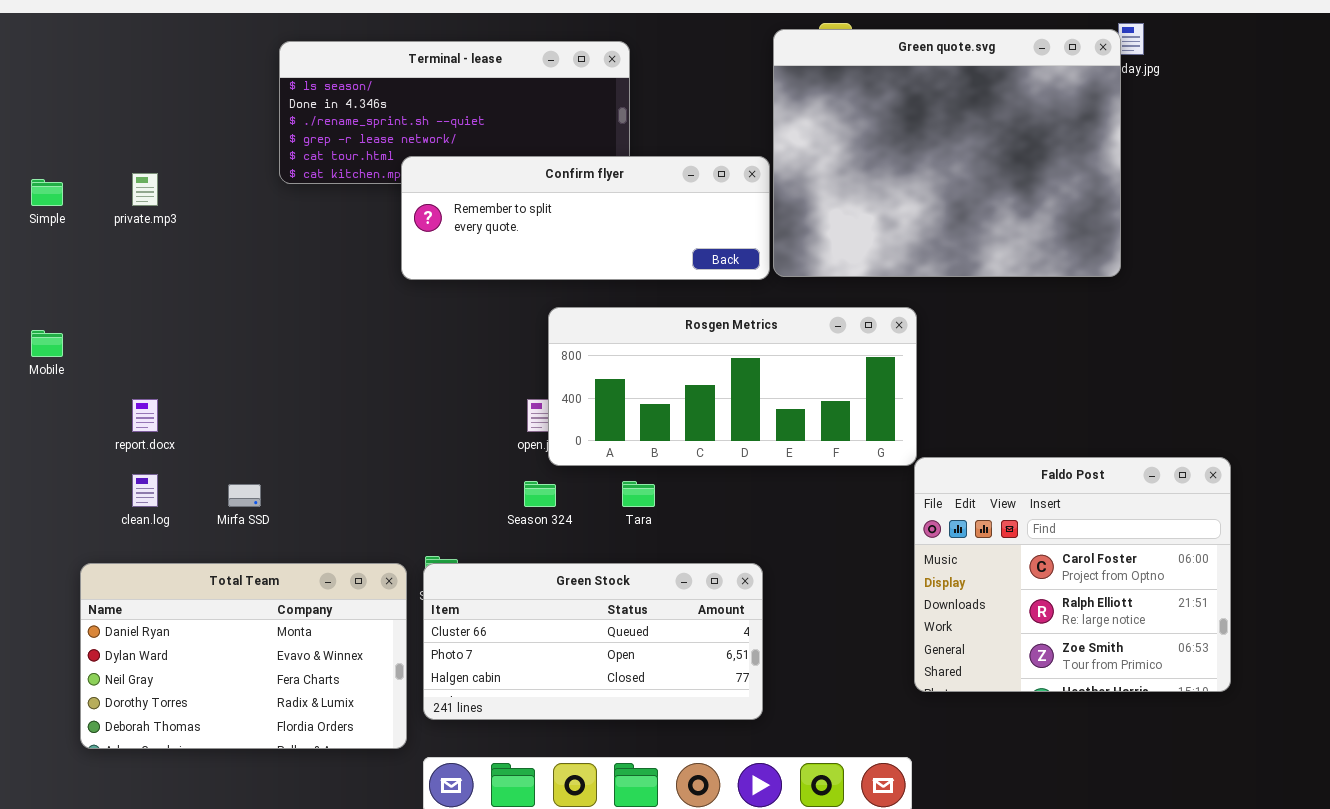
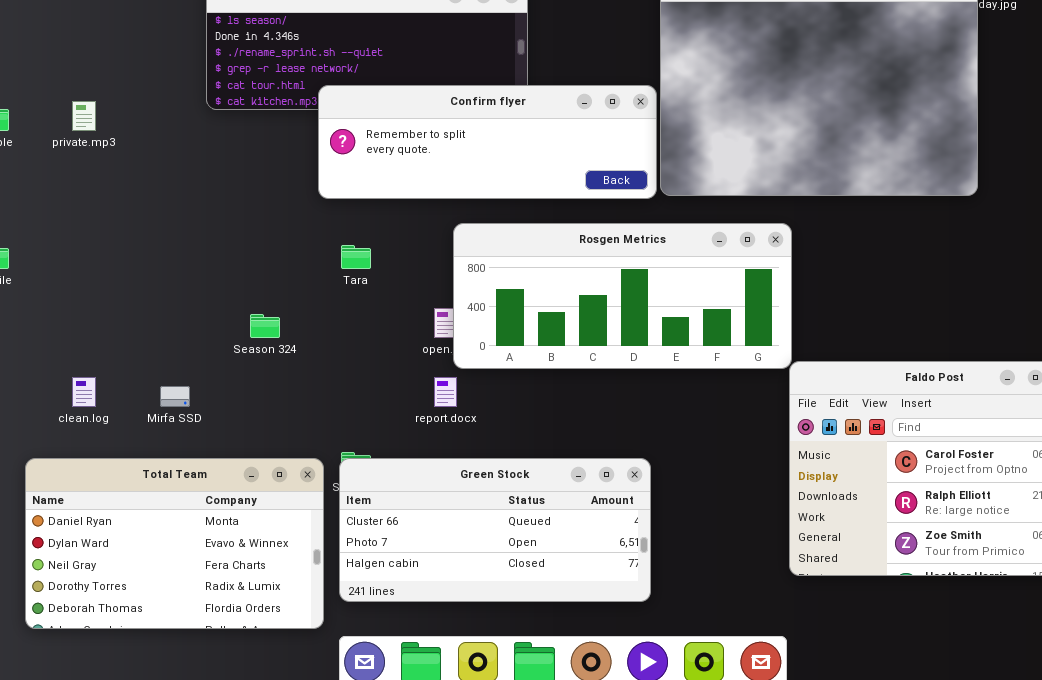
report.docx: [132,399,158,432] -> [434,377,457,407], moved
Season 324: [524,481,556,507] -> [250,314,280,338], moved
Tara: [622,481,655,507] -> [341,245,371,269], moved

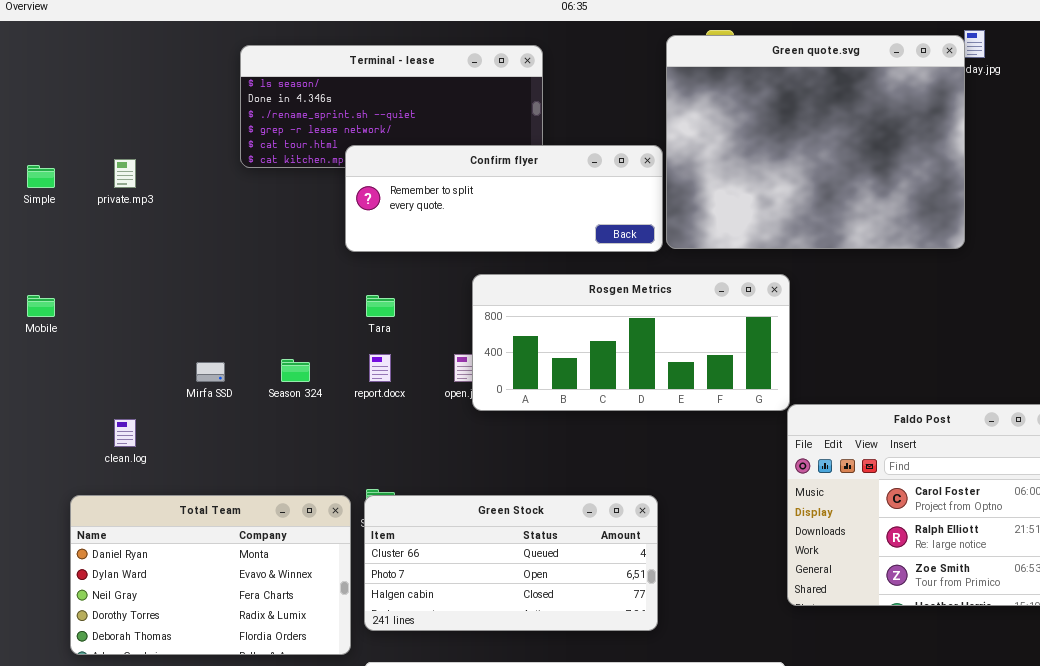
report.docx: [434,377,457,407] -> [369,354,391,382], moved
Mirfa SSD: [160,386,190,407] -> [196,362,225,382], moved

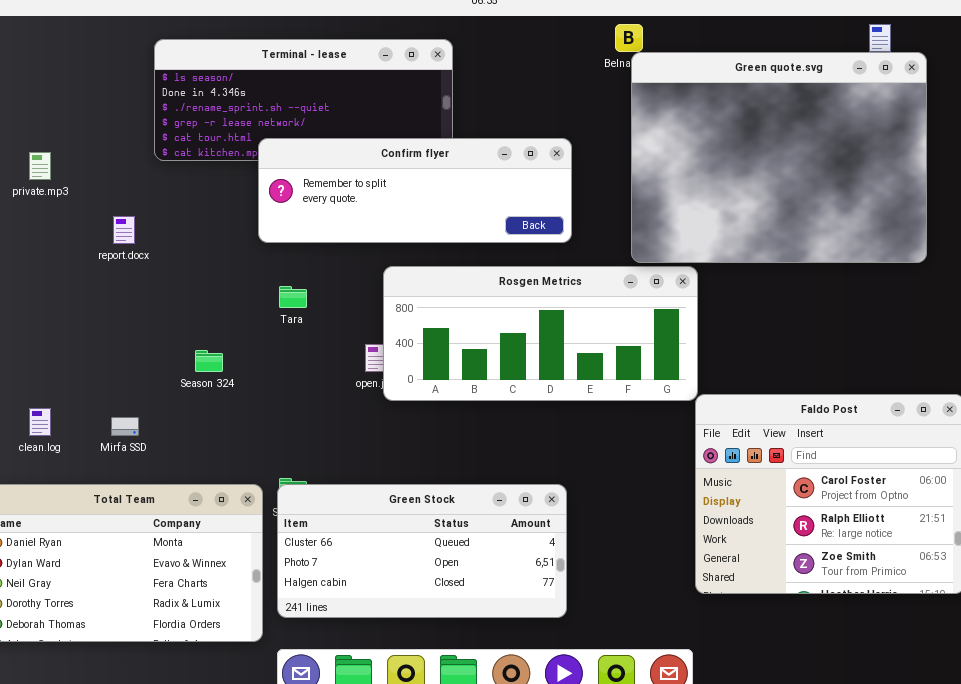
Green quote.svg: [666,35,965,249] -> [631,52,927,263], moved
report.docx: [369,354,391,382] -> [113,216,135,244], moved
Mirfa SSD: [196,362,225,382] -> [111,417,139,436], moved

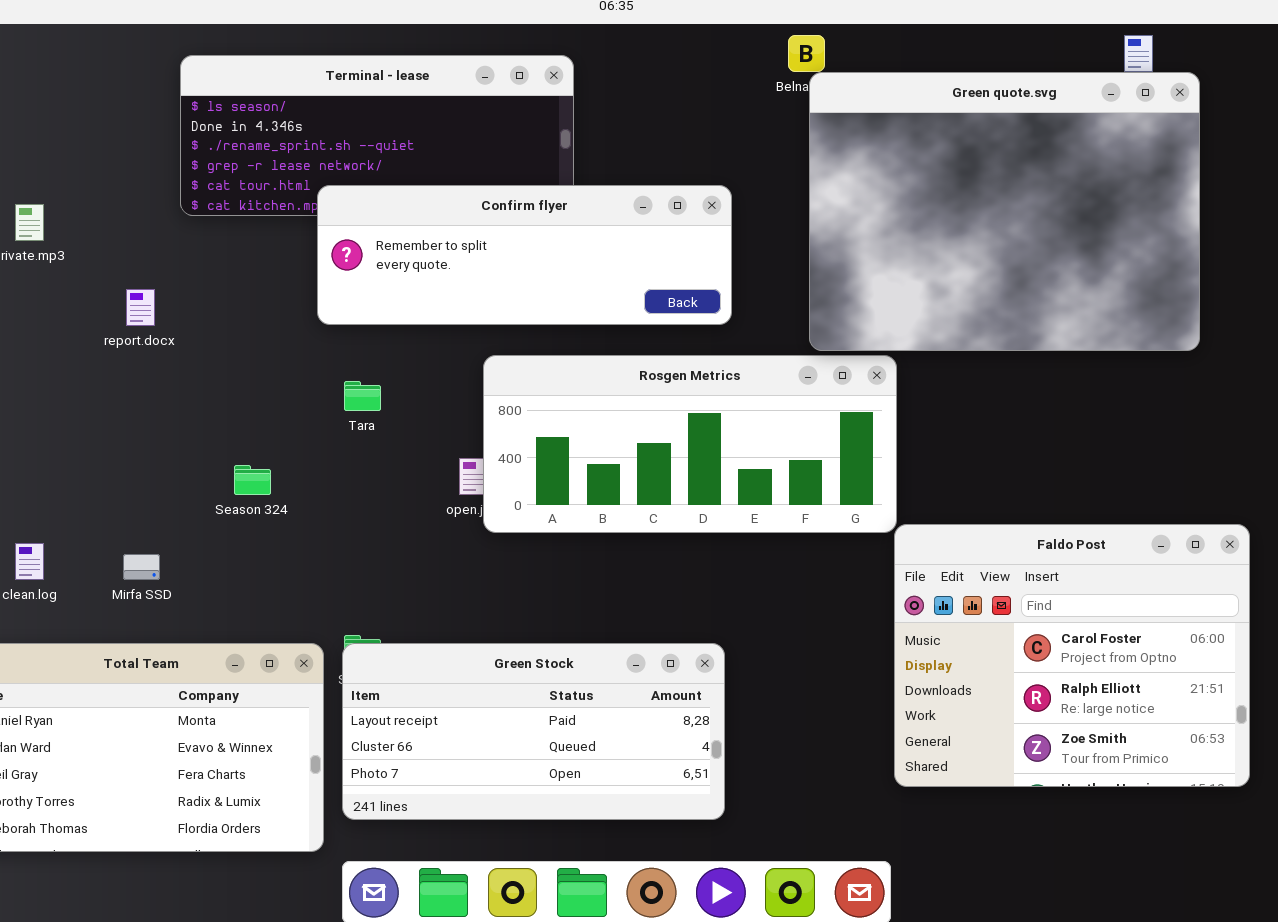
Green Stock: [277,484,567,618] -> [342,643,725,820], scrolled up 1 row

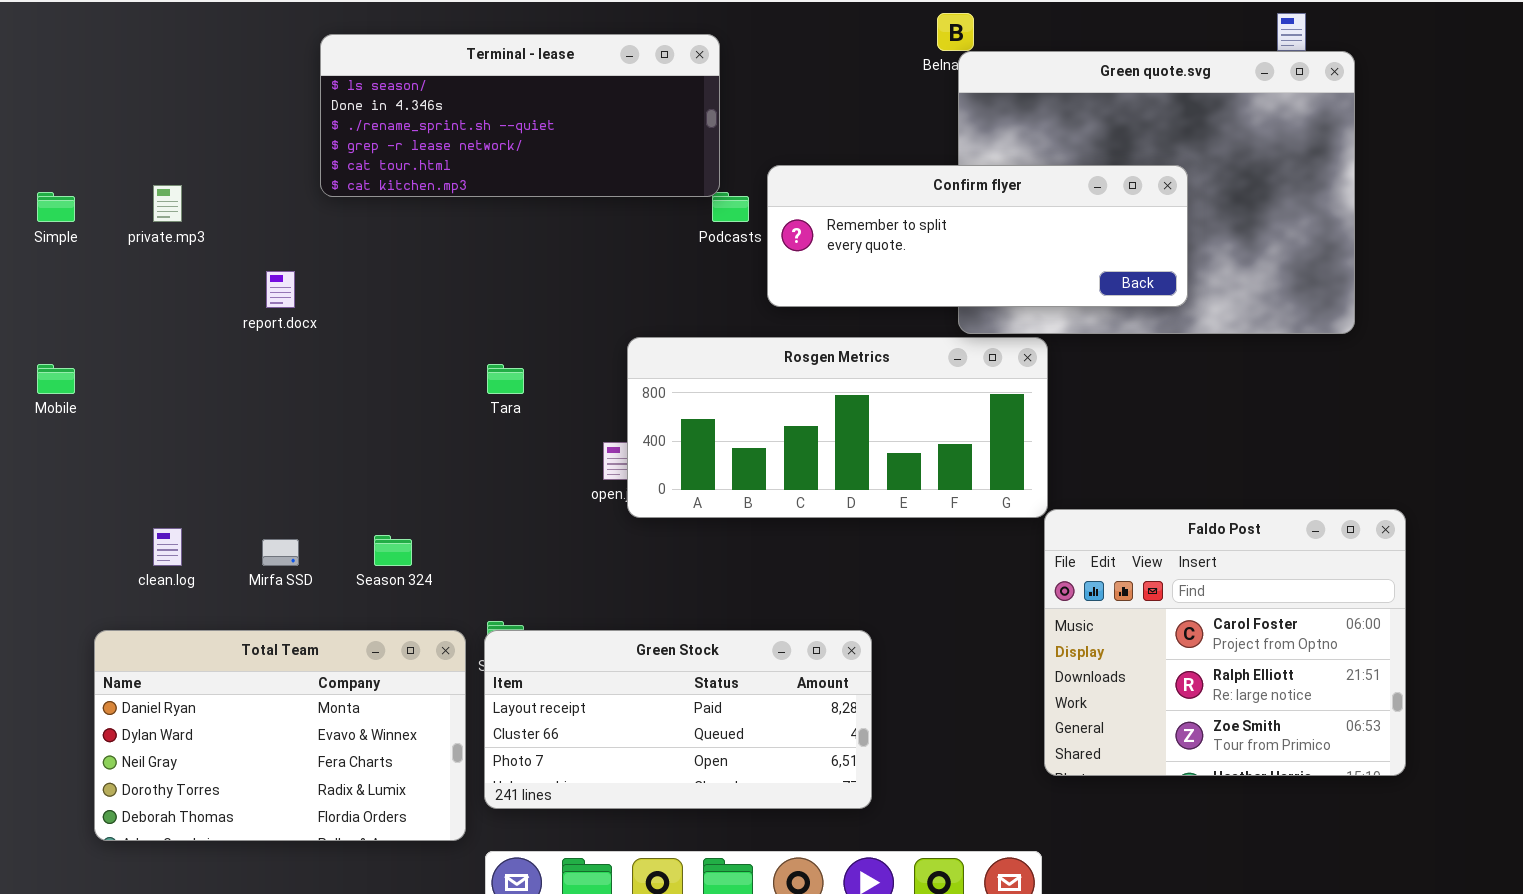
Confirm flyer: [317,185,732,325] -> [767,165,1188,307], moved
Season 324: [234,465,271,495] -> [374,535,412,566], moved

